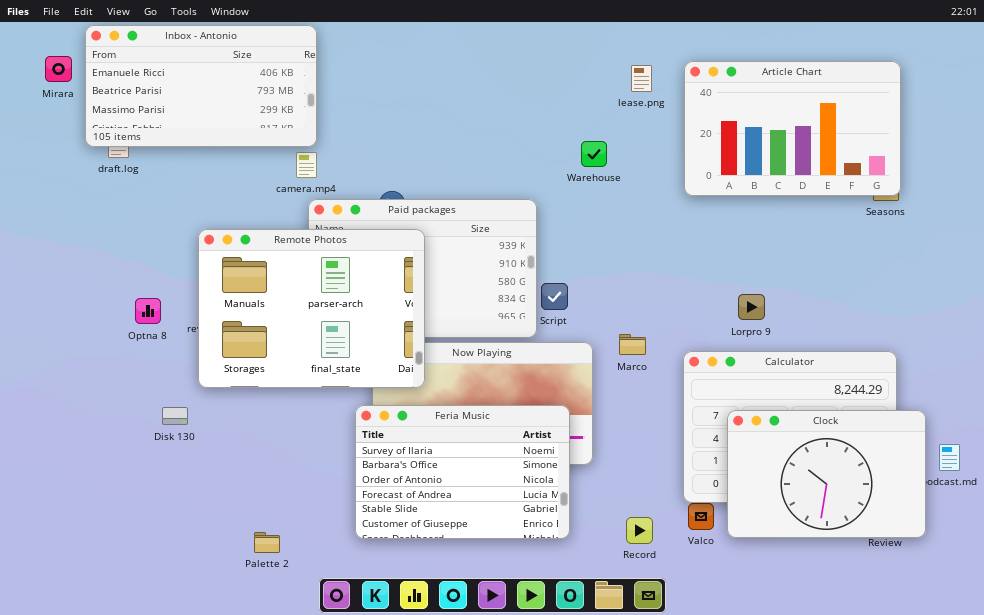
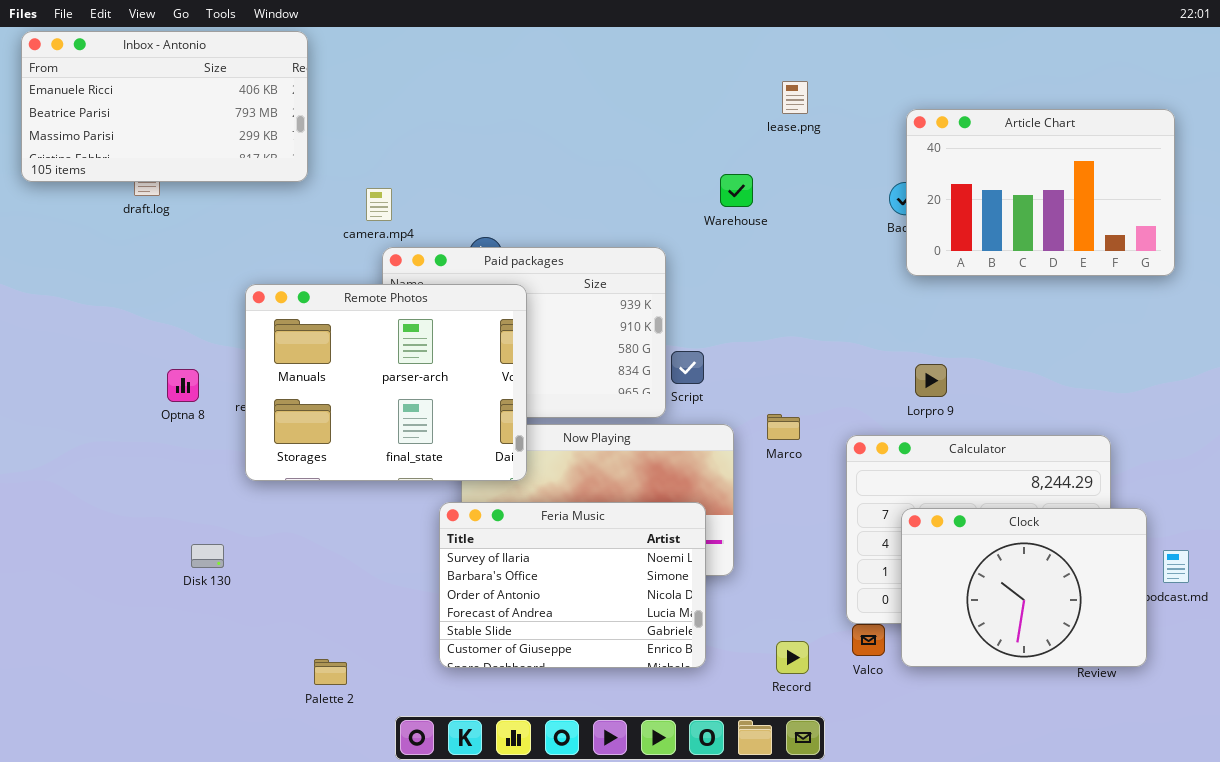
Inbox - Antonio: [85,25,317,147] -> [21,31,308,182], moved
Article Chart: [684,61,901,196] -> [906,109,1175,276], moved
Disk 130: [162,407,188,425] -> [191,544,224,568], moved

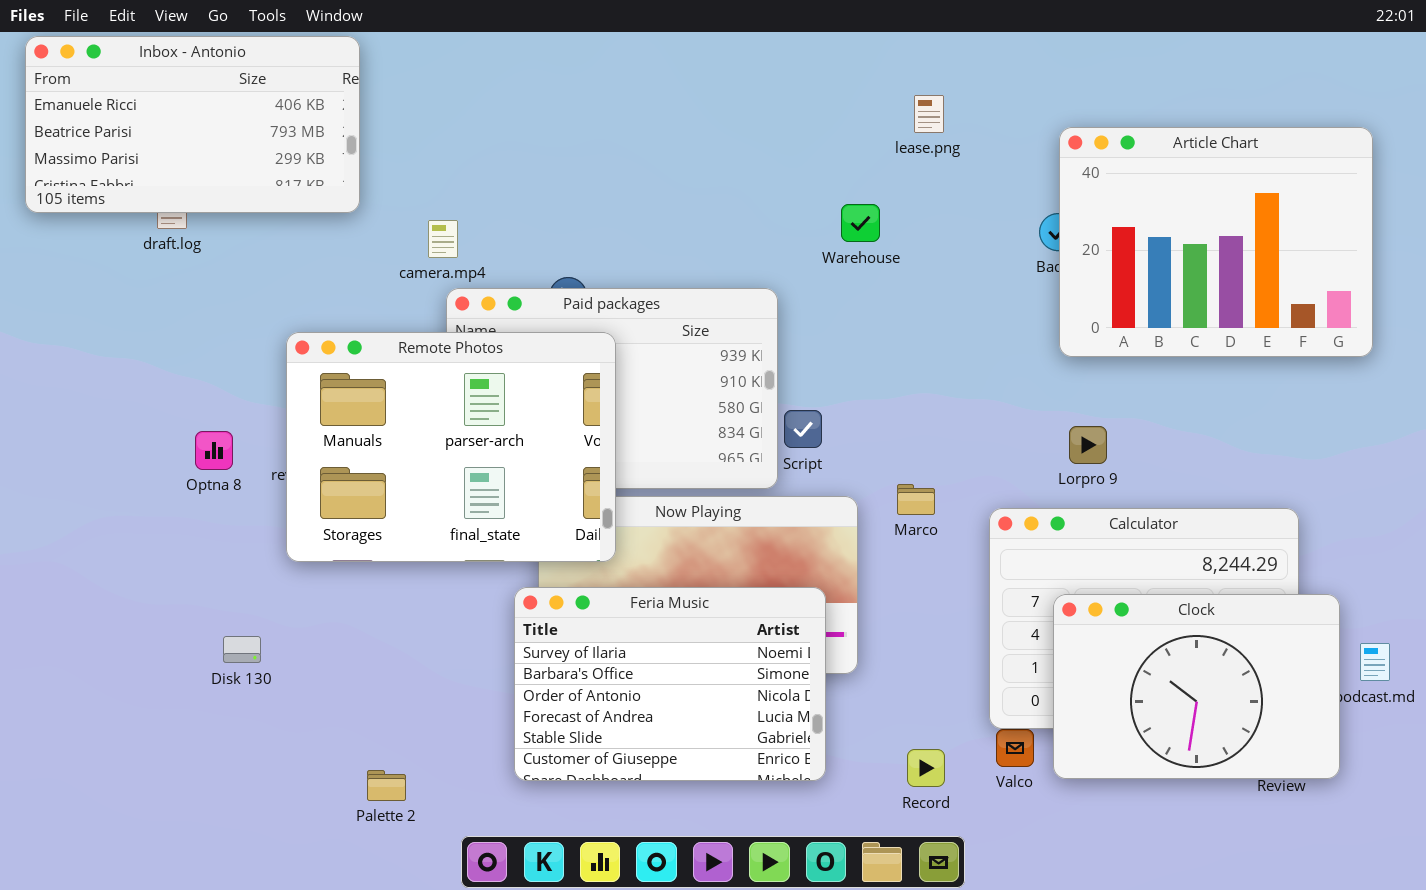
Article Chart: [906,109,1175,276] -> [1059,127,1373,357], resized

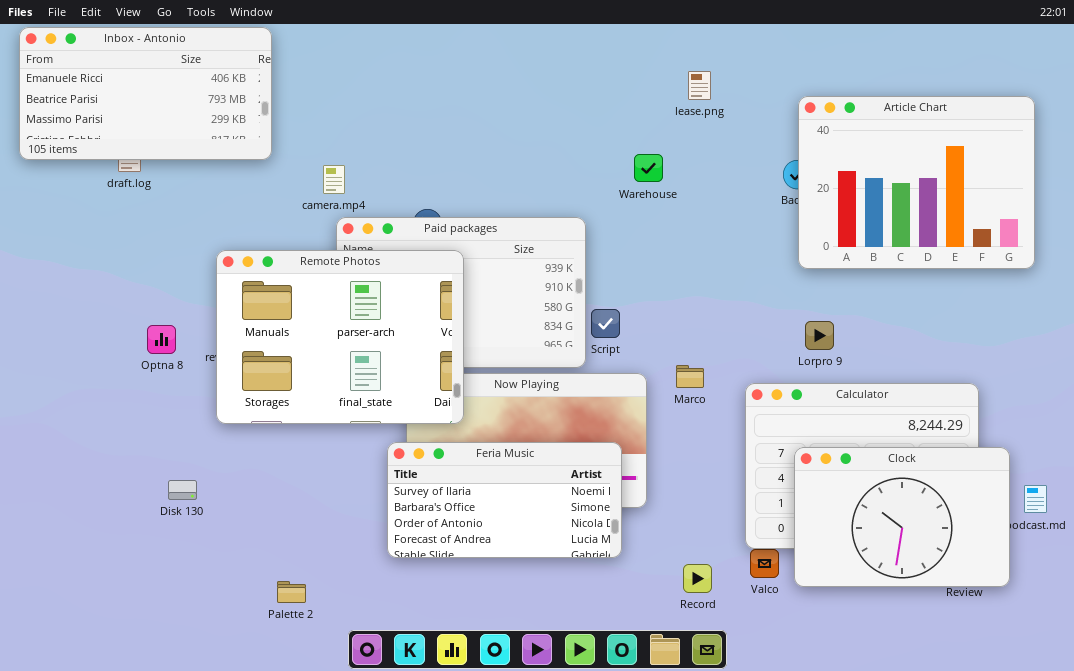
Feria Music: [514,587,826,781] -> [387,442,622,558], resized

